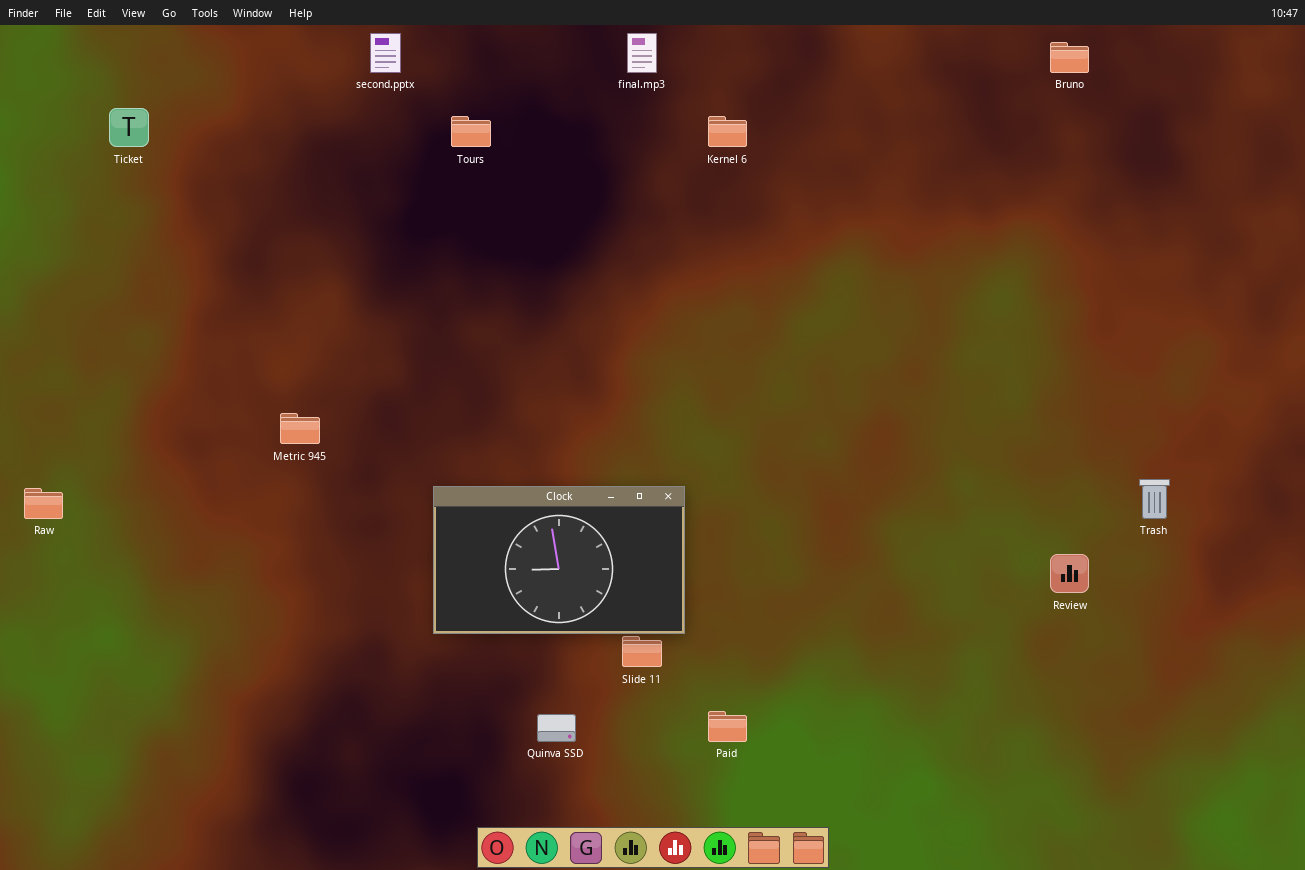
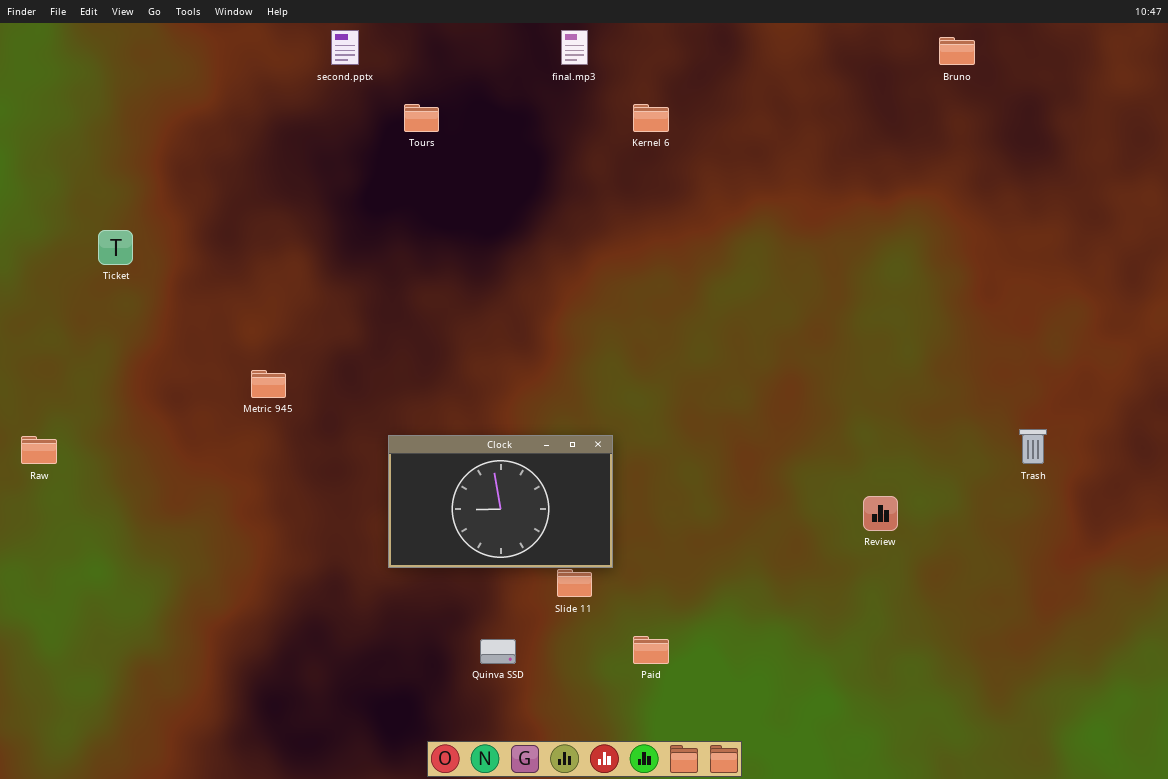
Ticket: [109,108,149,147] -> [98,230,133,265], moved
Review: [1050,554,1089,593] -> [863,496,898,531], moved

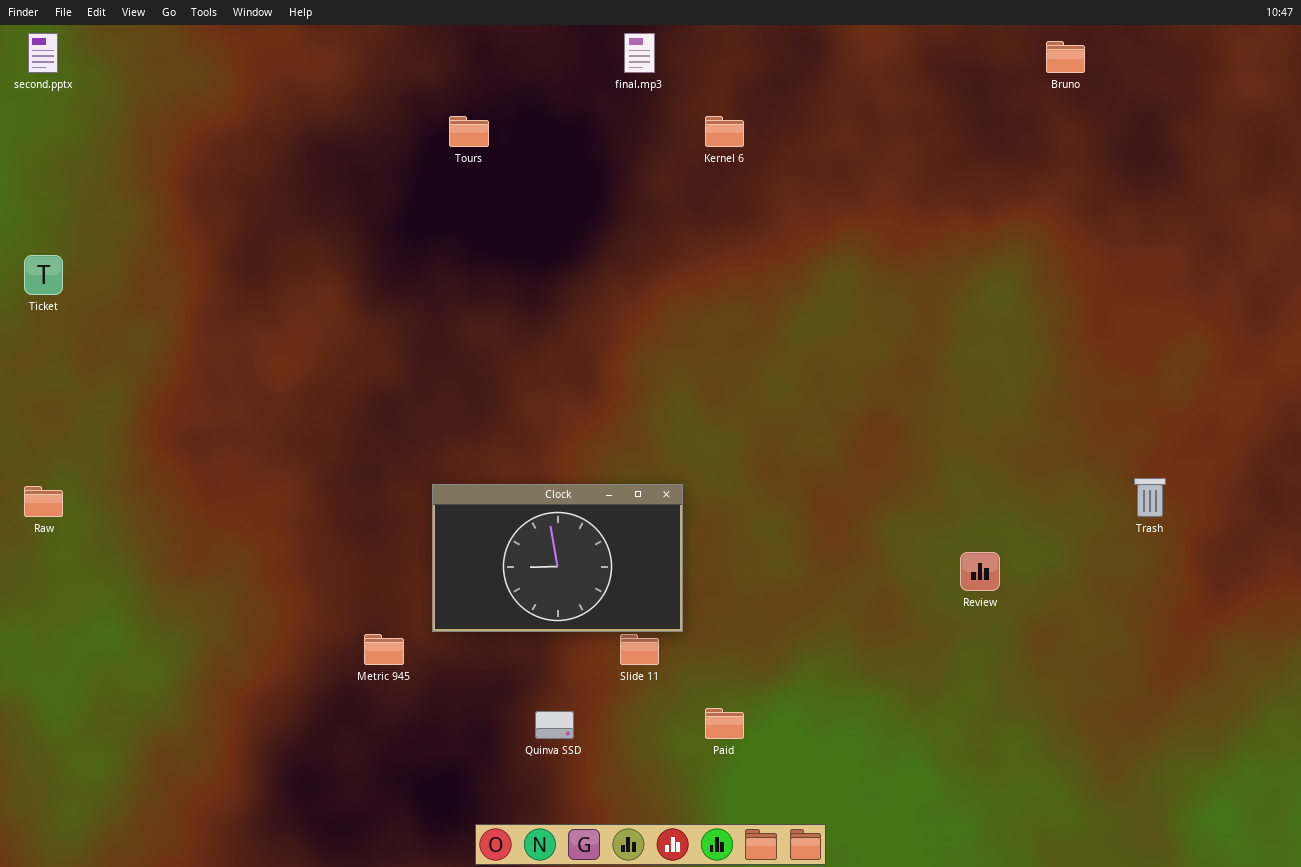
second.pptx: [331,30,359,65] -> [28,33,58,73], moved
Ticket: [98,230,133,265] -> [24,255,63,295], moved
Metric 945: [251,370,286,398] -> [364,634,404,665], moved

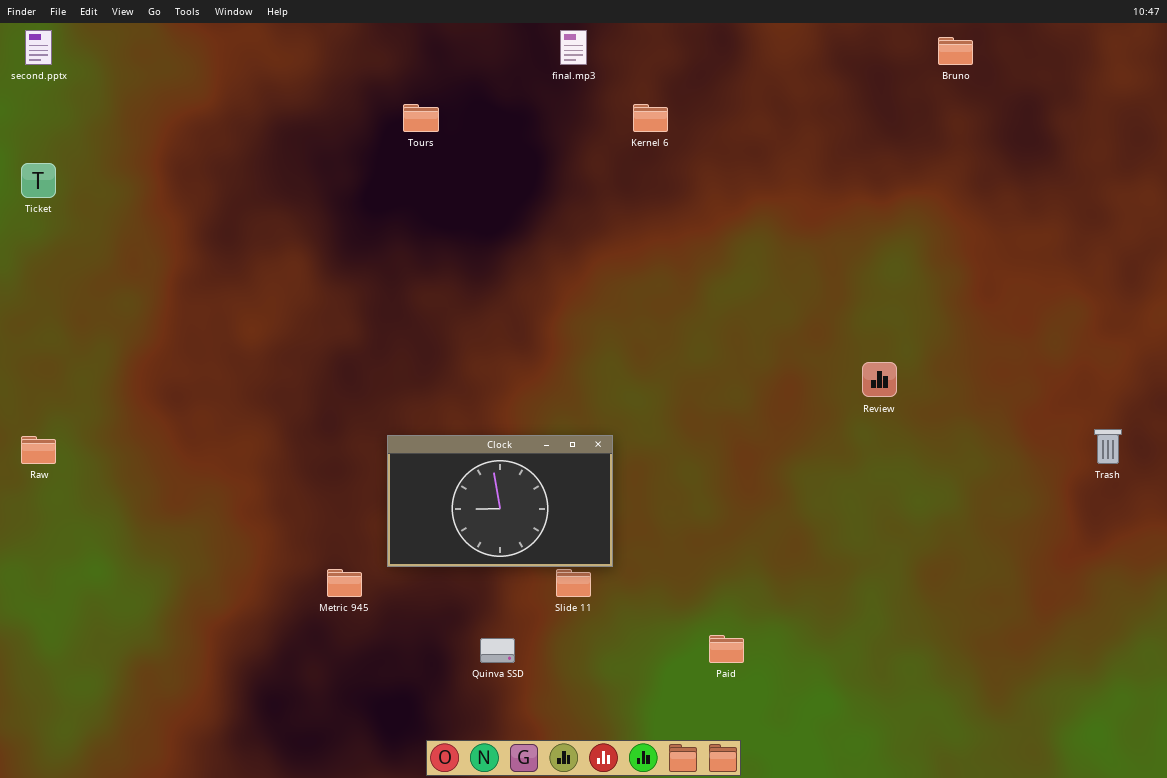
Ticket: [24,255,63,295] -> [21,163,56,198], moved
Trash: [1134,478,1166,517] -> [1094,429,1122,464], moved
Review: [960,552,1000,591] -> [862,362,897,397], moved
Paid: [705,708,744,739] -> [709,635,744,663], moved

